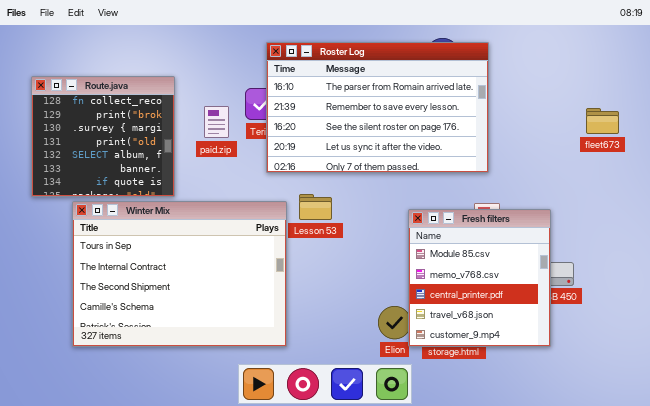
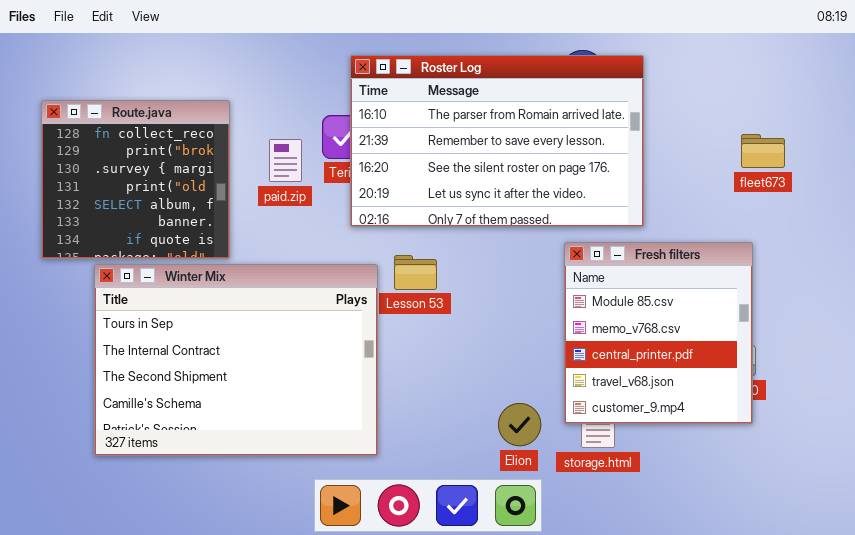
fleet673: [586,108,619,134] -> [741,134,785,168], moved
Fresh filters: [408,209,551,347] -> [564,242,753,424], moved

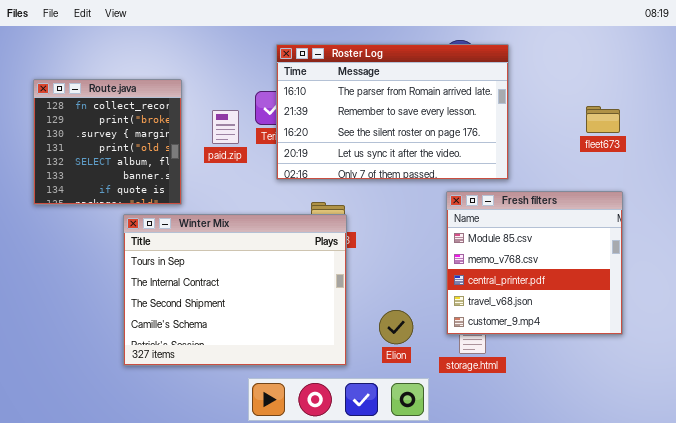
Fresh filters: [564,242,753,424] -> [446,191,623,335], resized
Winter Mix: [94,264,378,456] -> [123,214,347,366], moved
Elion: [498,403,541,446] -> [379,310,413,344], moved

